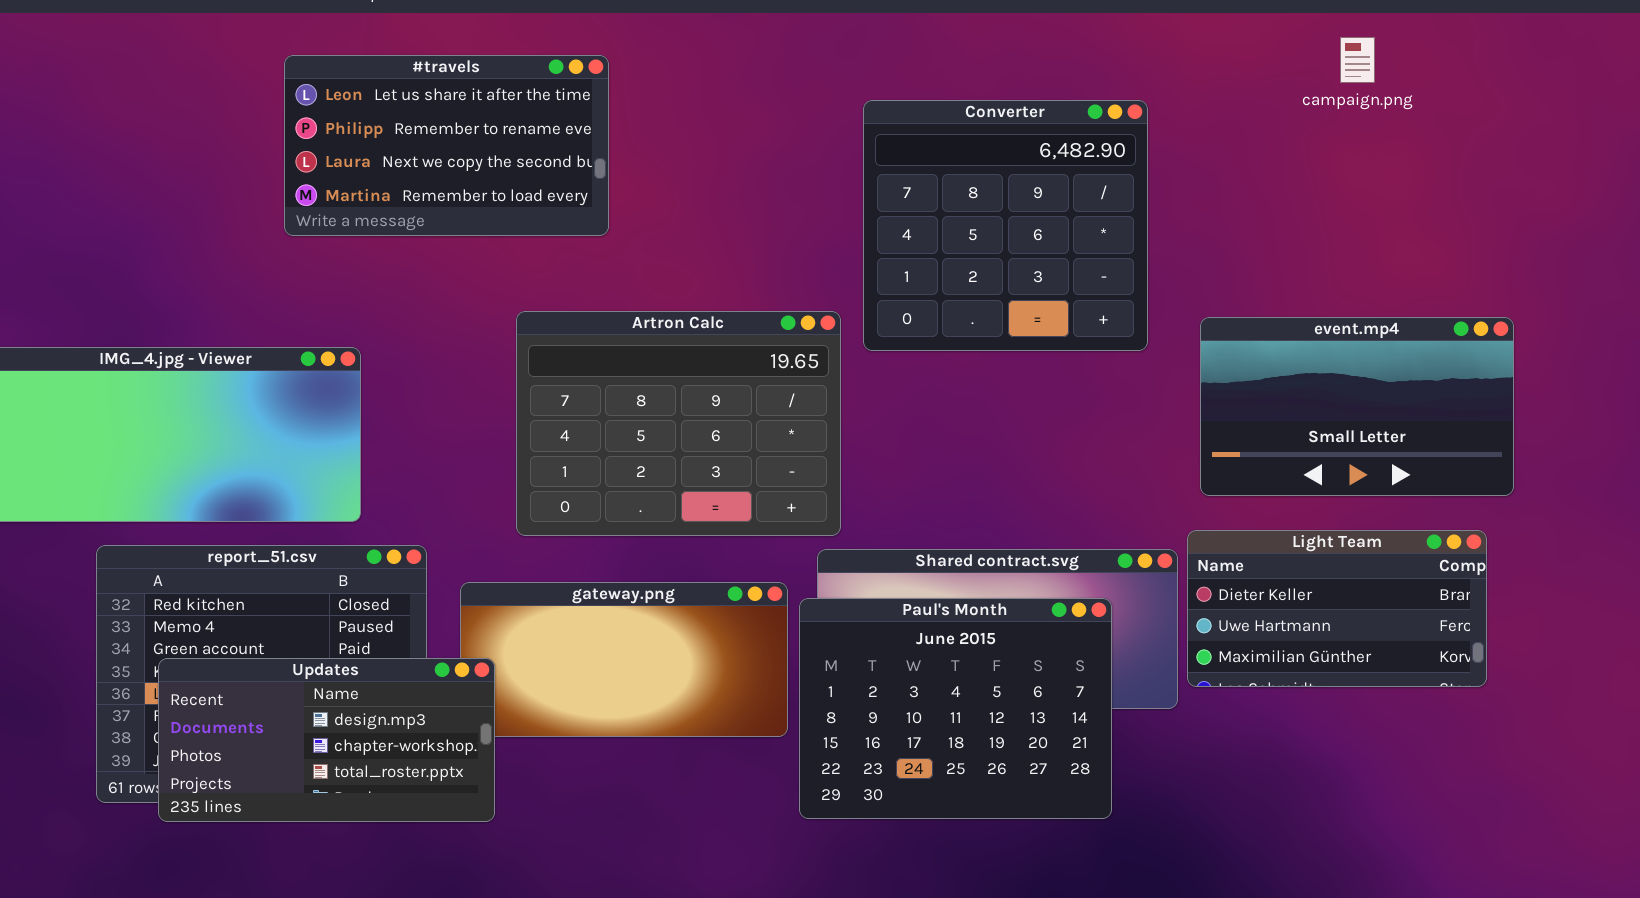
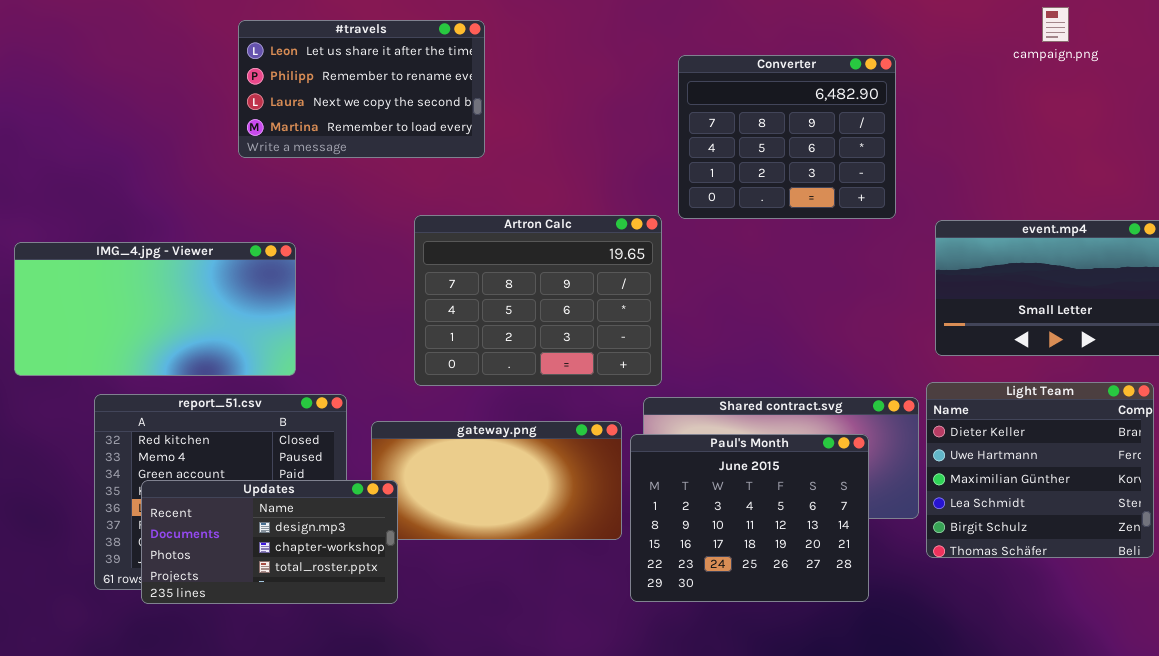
Converter: [863,100,1148,351] -> [678,55,896,219], resized
Light Team: [1187,530,1487,687] -> [926,382,1154,558], resized

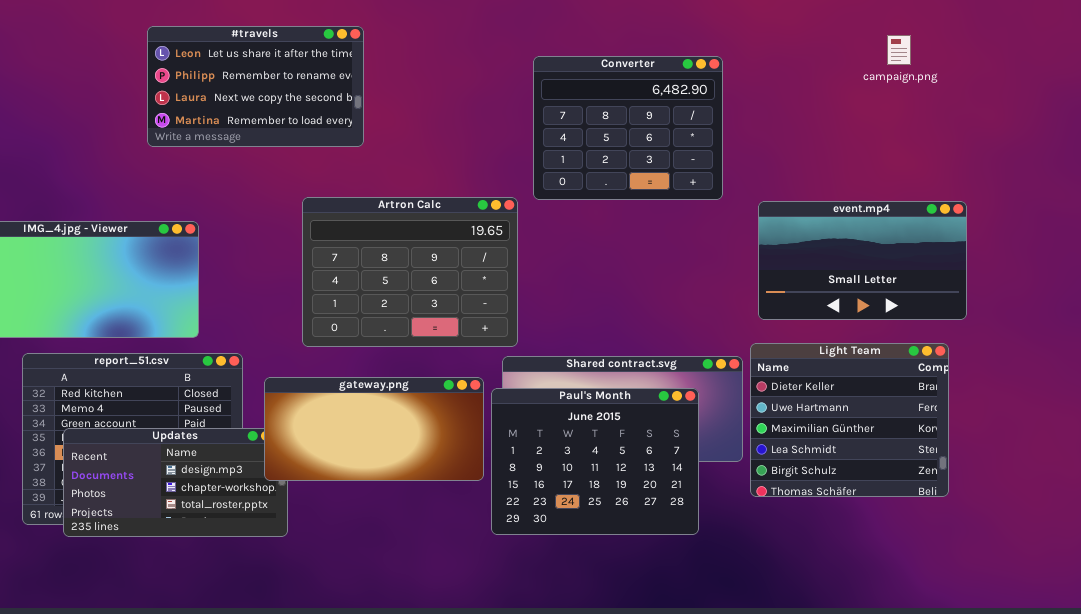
campaign.png: [1042,7,1069,42] -> [887,35,911,65], moved
gateway.png: [371,421,622,540] -> [264,377,484,481], raised

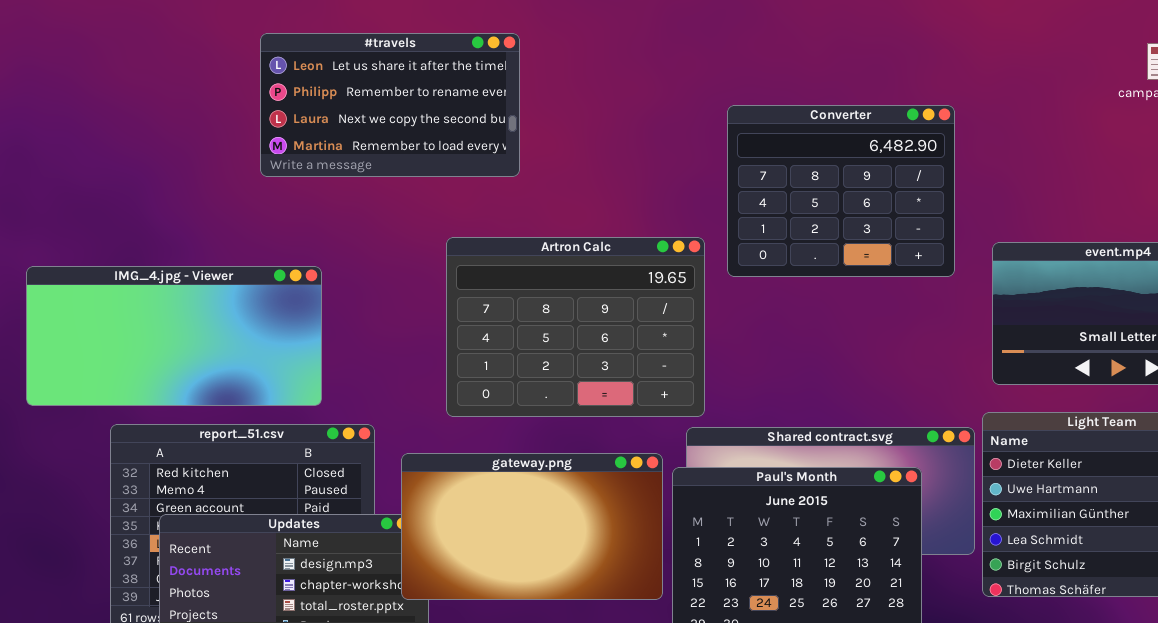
Converter: [533,56,723,200] -> [727,105,955,277], moved
gateway.png: [264,377,484,481] -> [401,453,663,600], resized

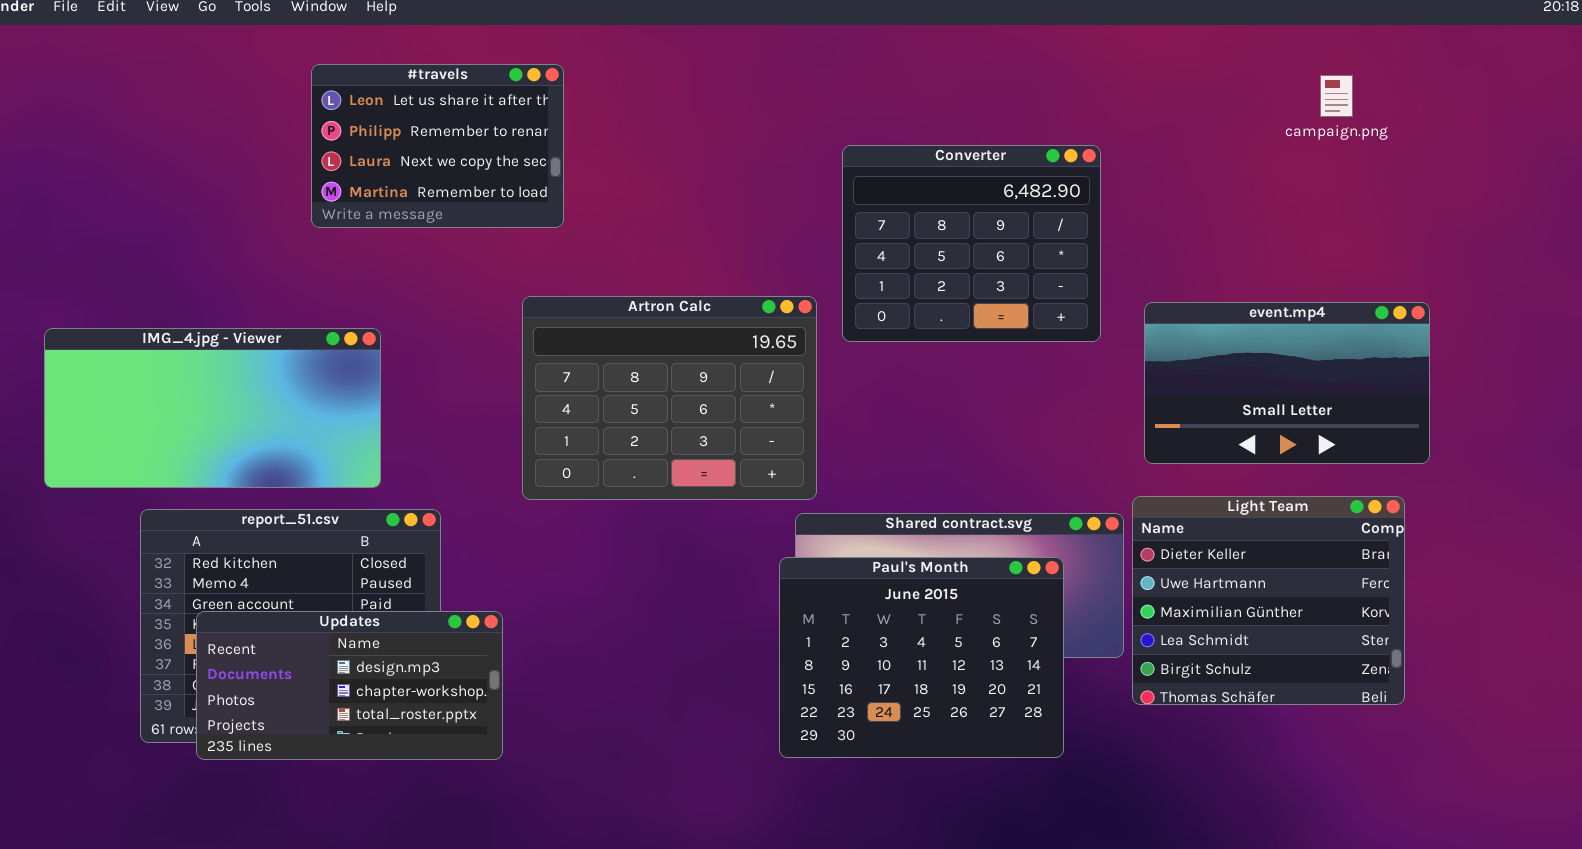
#travels: [260,33,520,177] -> [311,64,564,228], resized
gateway.png: [401,453,663,600] -> none, closed

